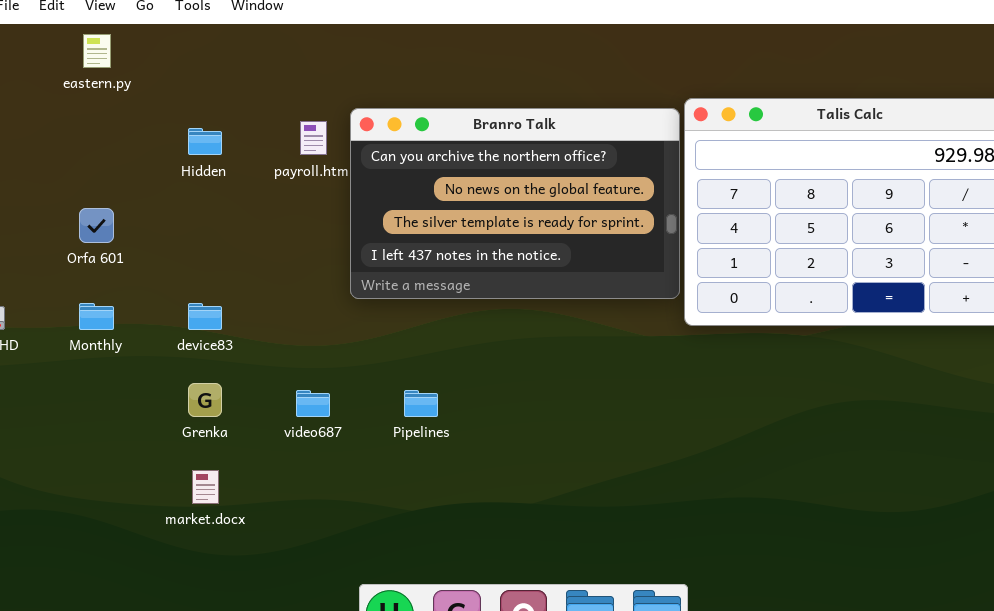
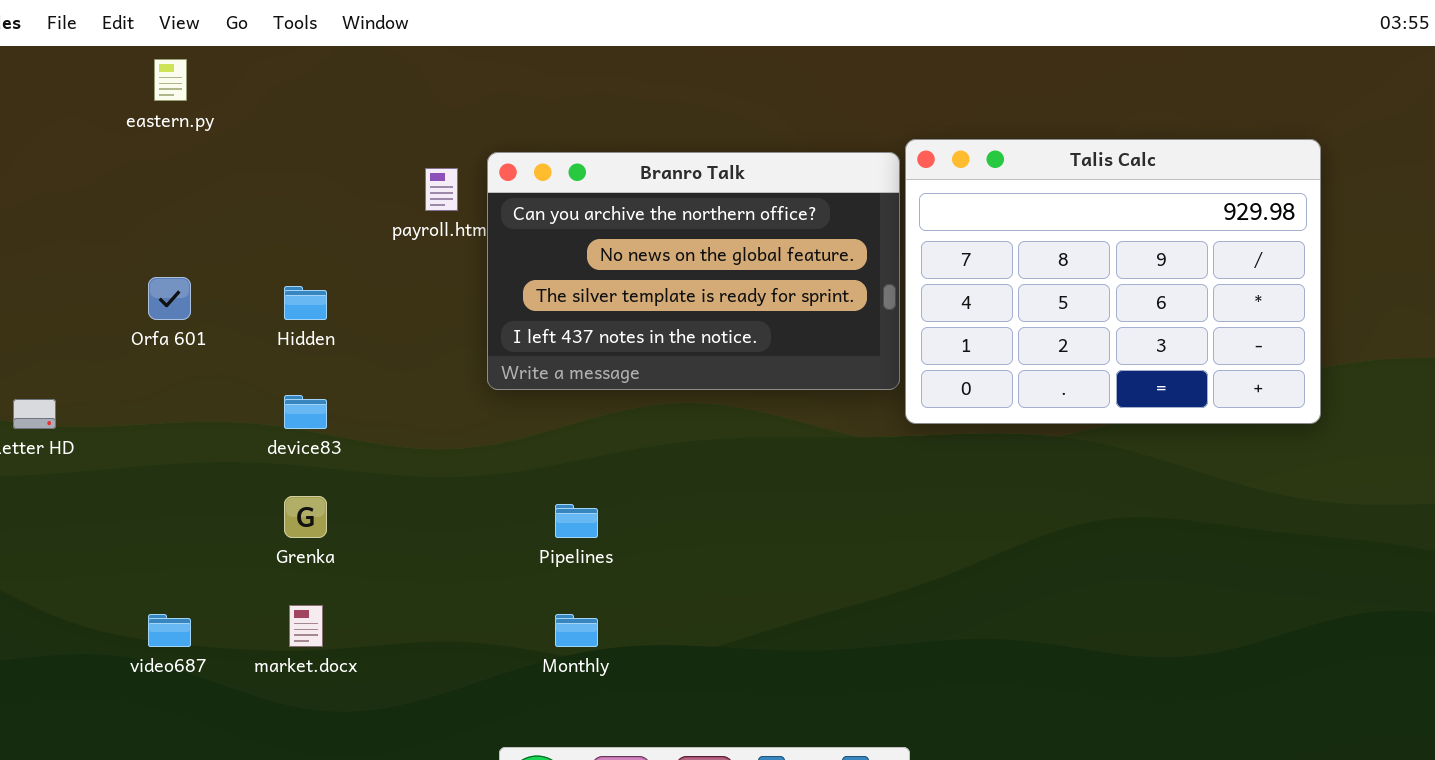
Hidden: [188,128,222,155] -> [284,286,327,320], moved
Monthly: [79,303,114,330] -> [555,614,598,647], moved
video687: [296,390,330,417] -> [148,614,191,647], moved

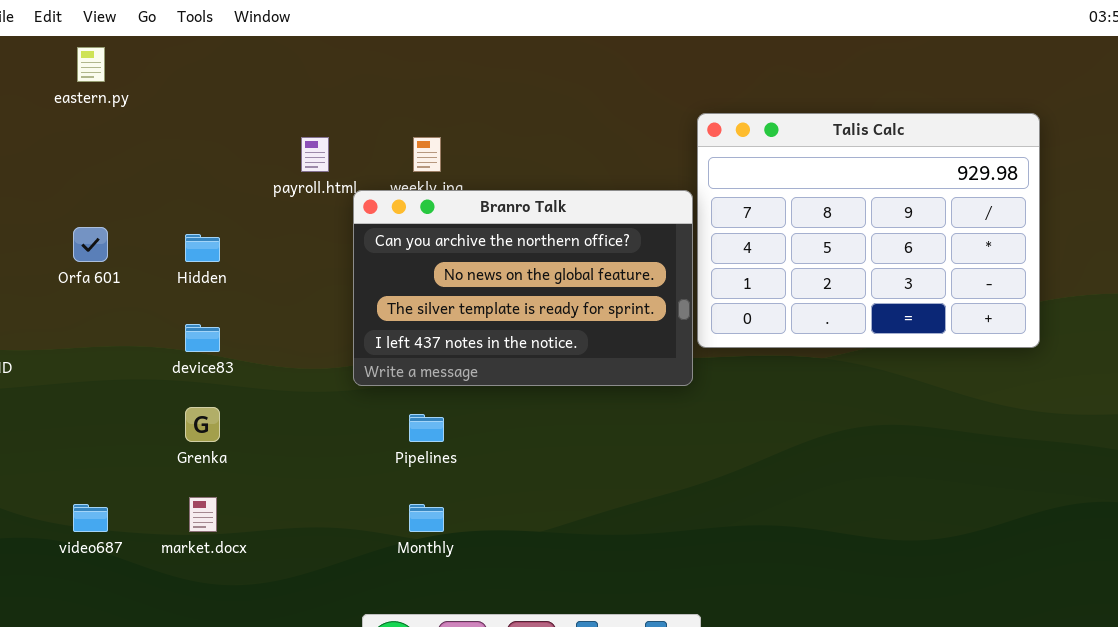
Branro Talk: [487,152,900,390] -> [353,190,693,386], moved

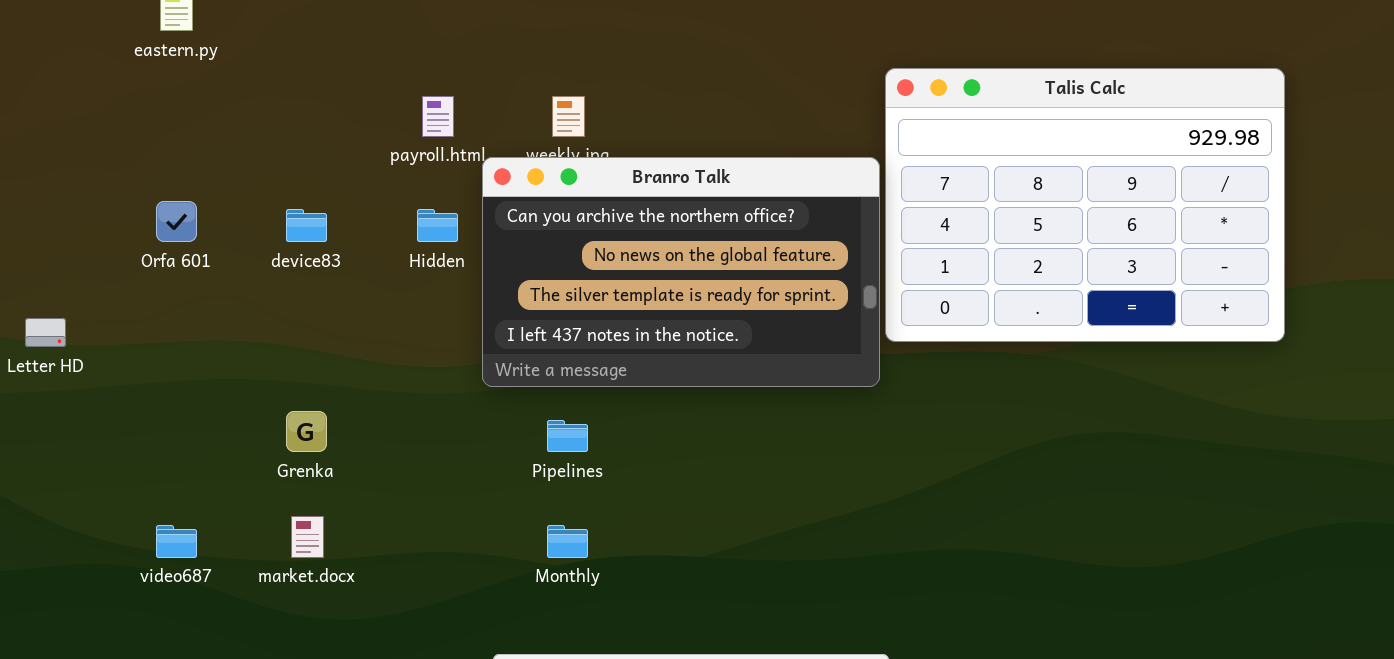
Hidden: [185,234,220,262] -> [417,209,458,242], moved
device83: [185,324,220,352] -> [286,209,327,242], moved

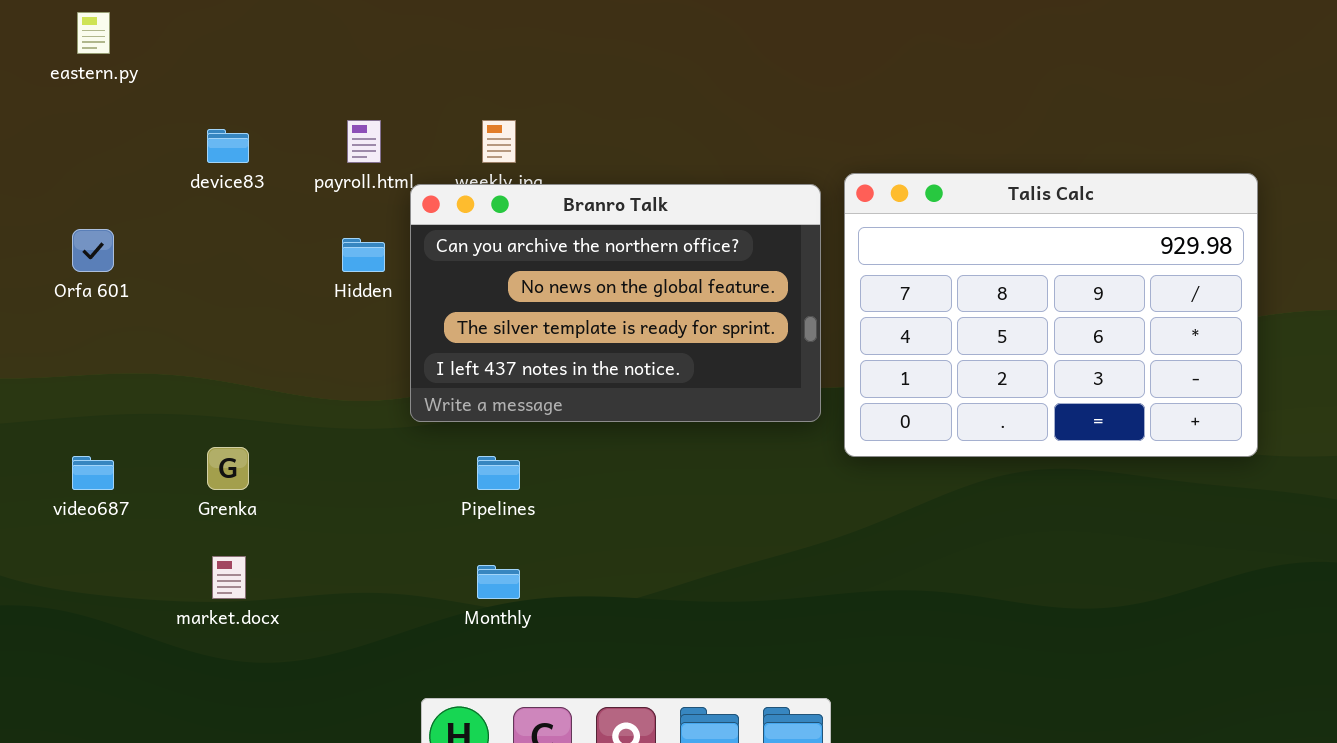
Talis Calc: [885,68,1285,342] -> [844,173,1258,457], moved
device83: [286,209,327,242] -> [207,129,249,163], moved
video687: [156,525,197,558] -> [72,456,114,490], moved

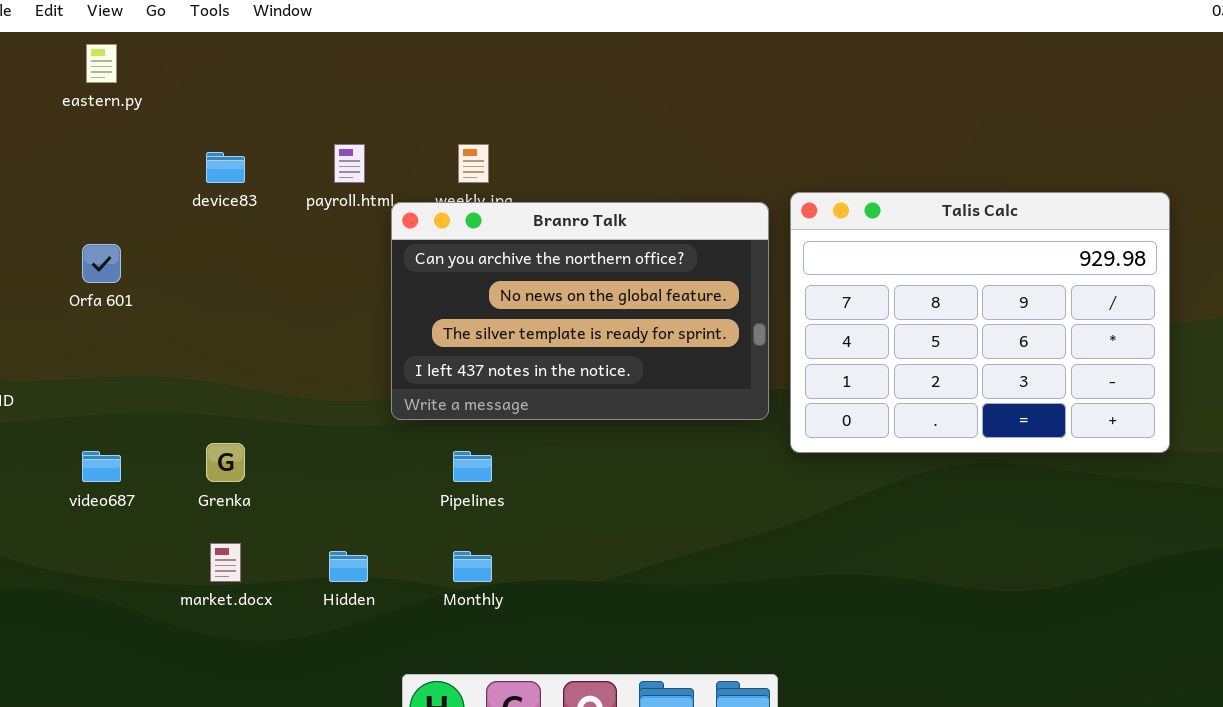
Hidden: [342,238,385,272] -> [329,551,368,582], moved

